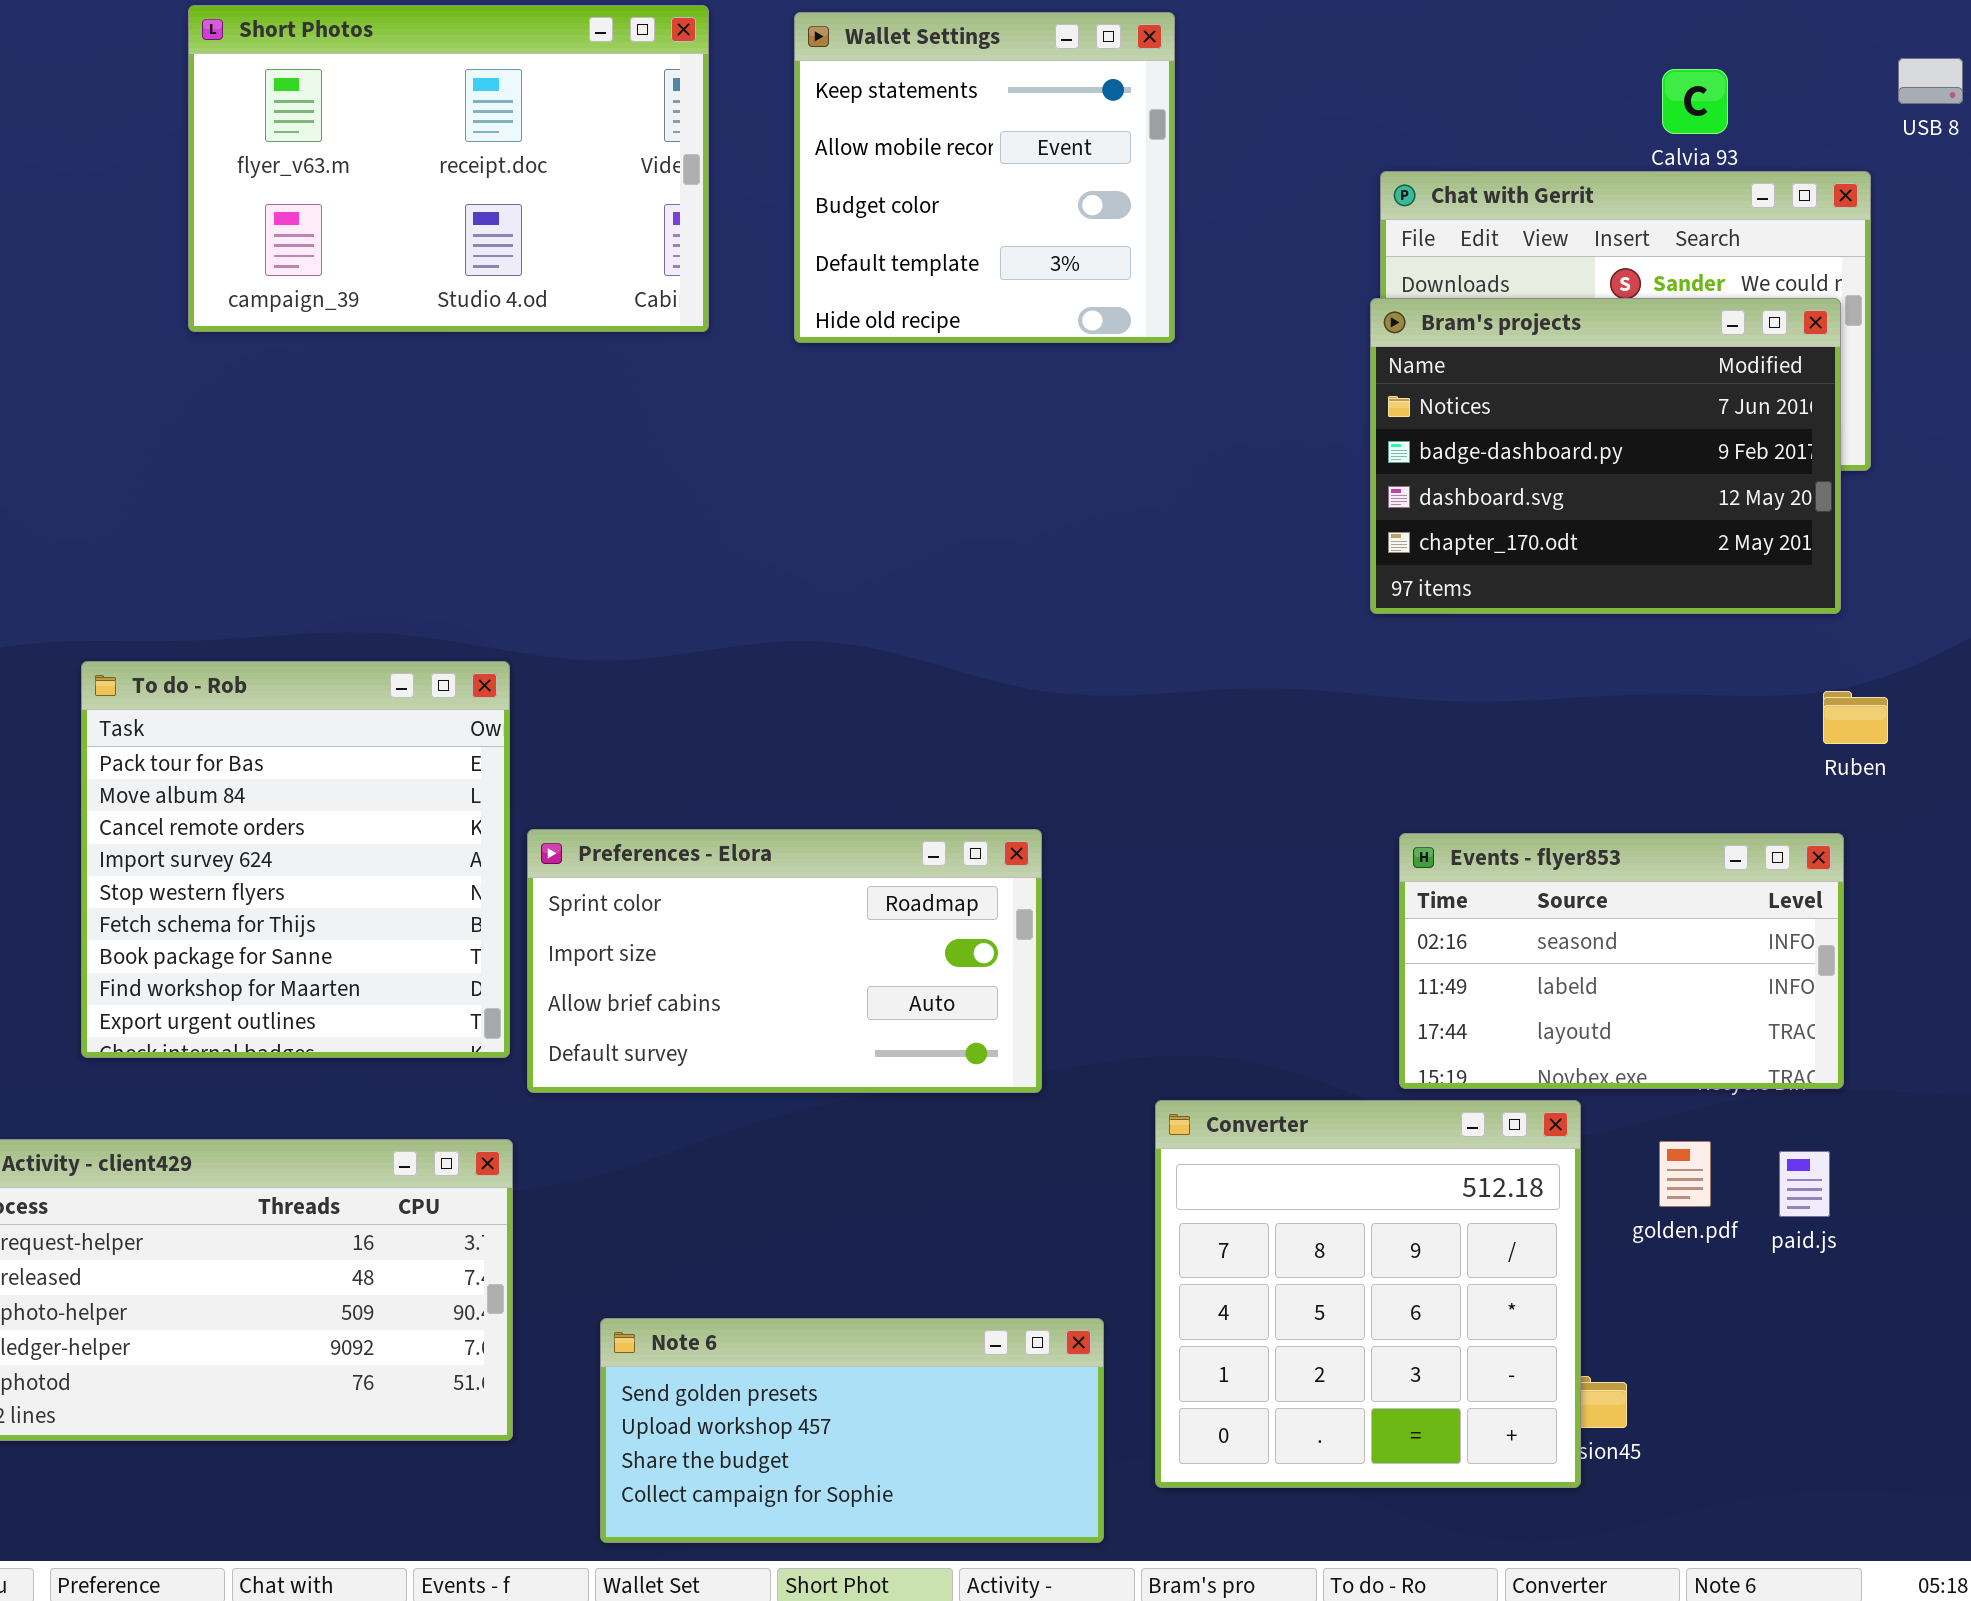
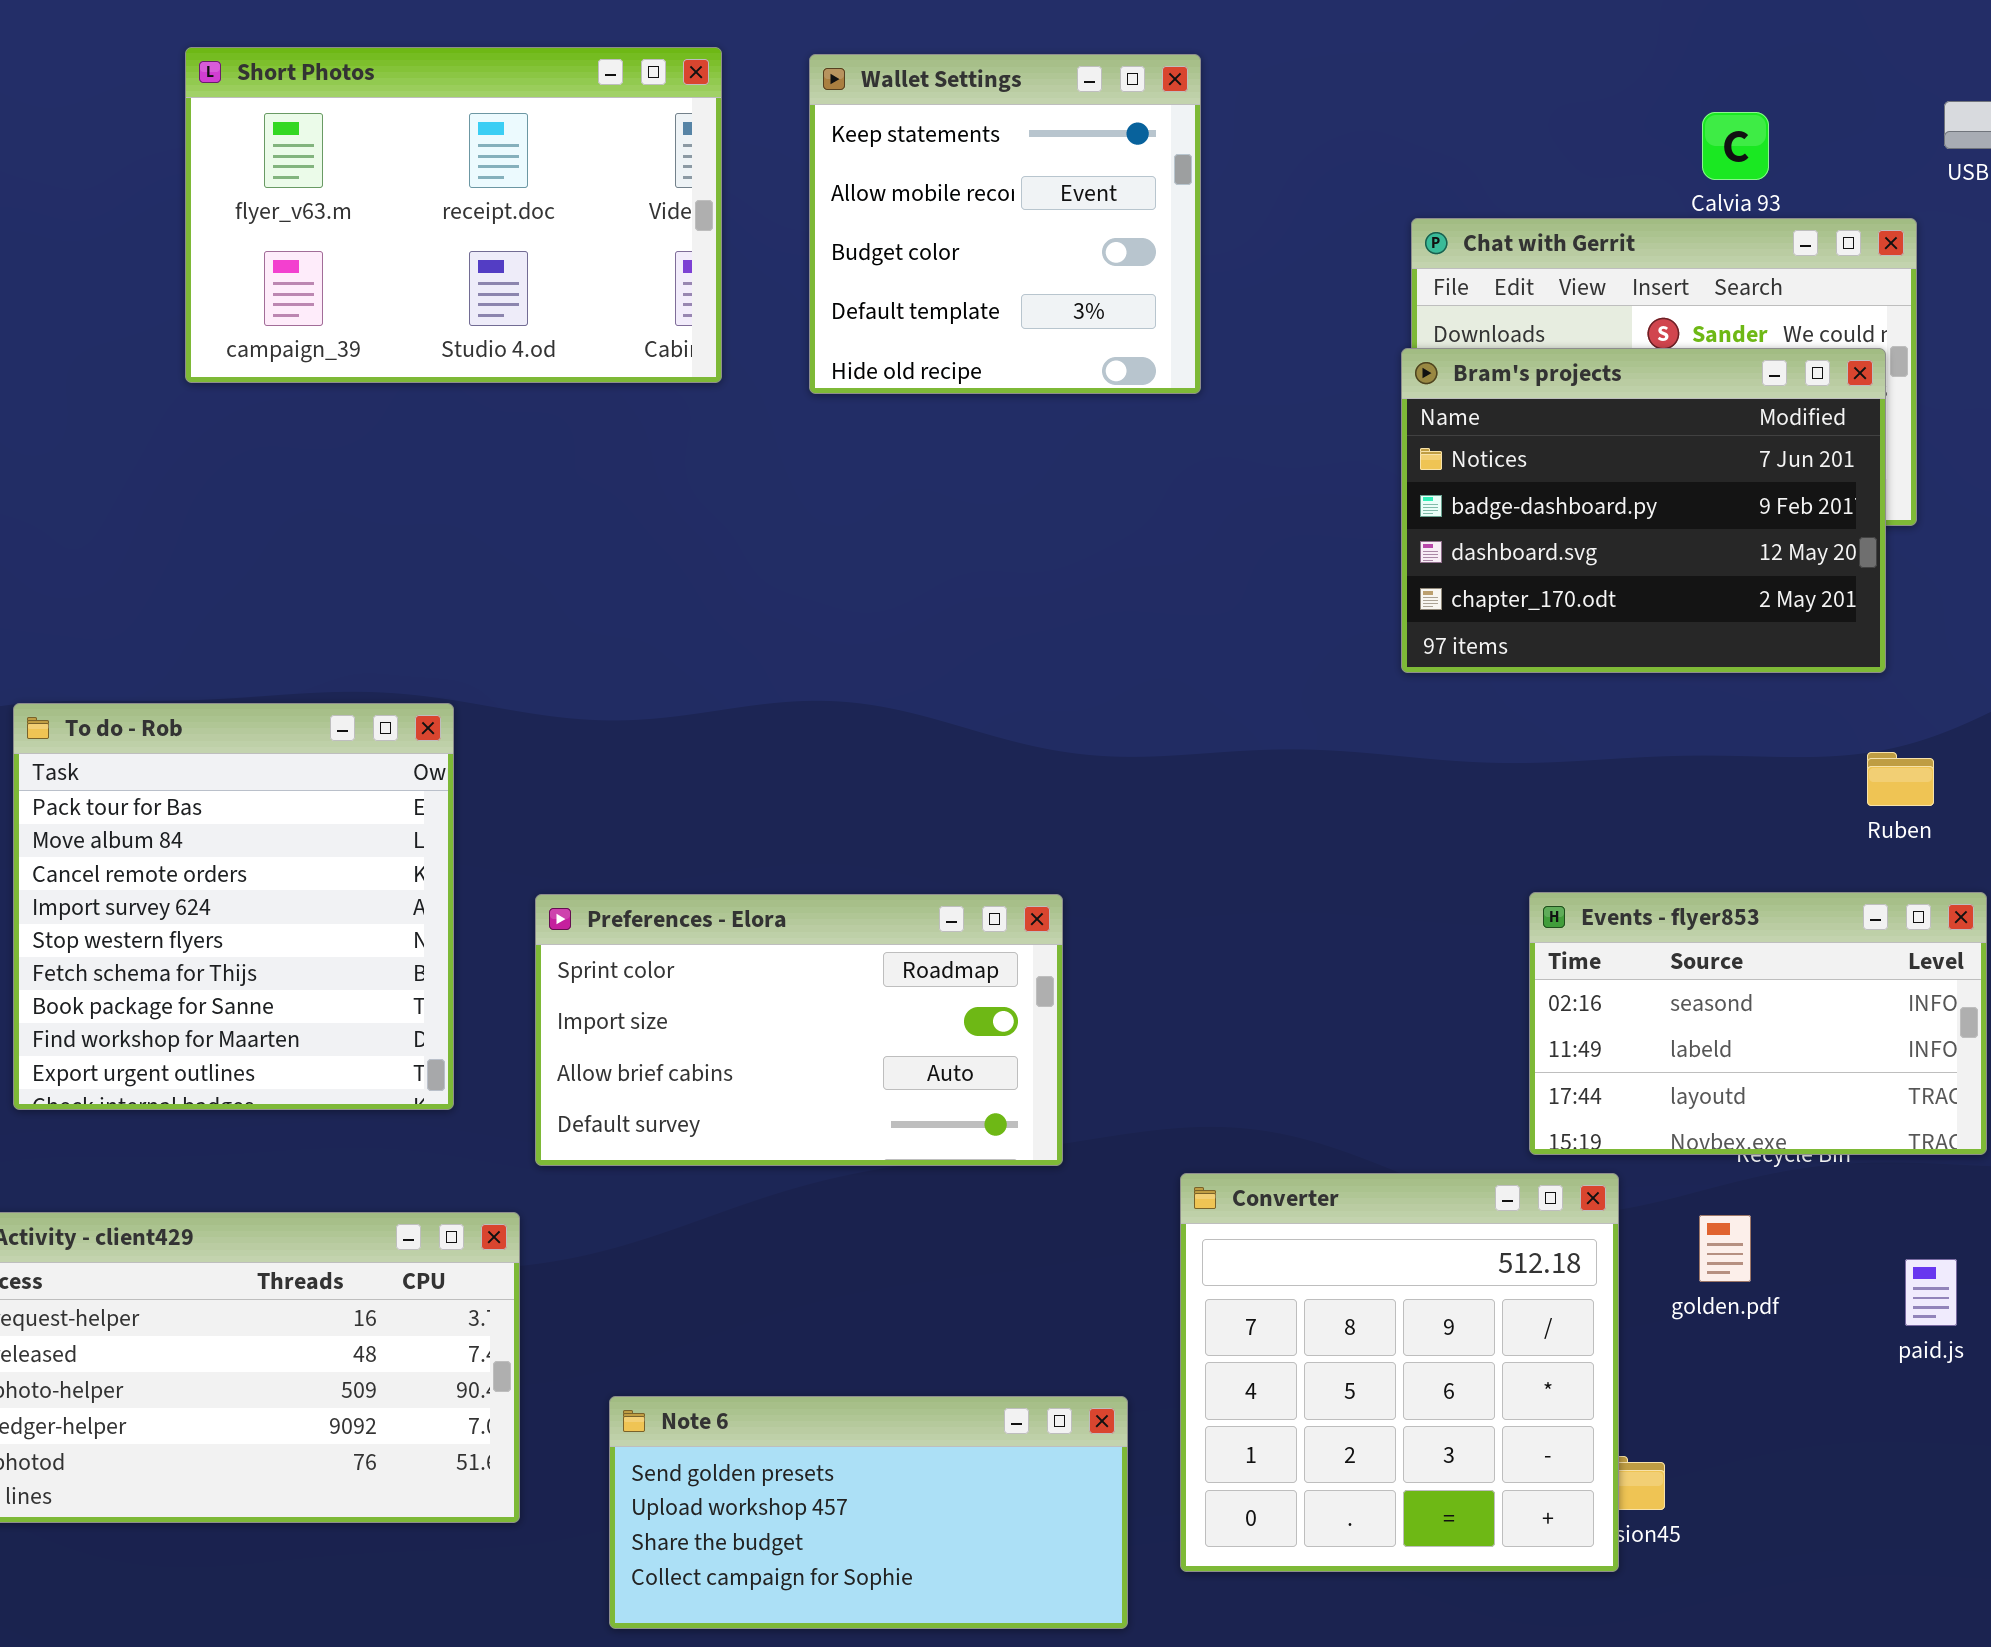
To do - Rob: [81,661,510,1058] -> [13,703,454,1110], moved
Events - flyer853: [1399,833,1844,1089] -> [1529,892,1987,1155], moved
paid.js: [1779,1151,1830,1217] -> [1905,1259,1957,1326], moved

